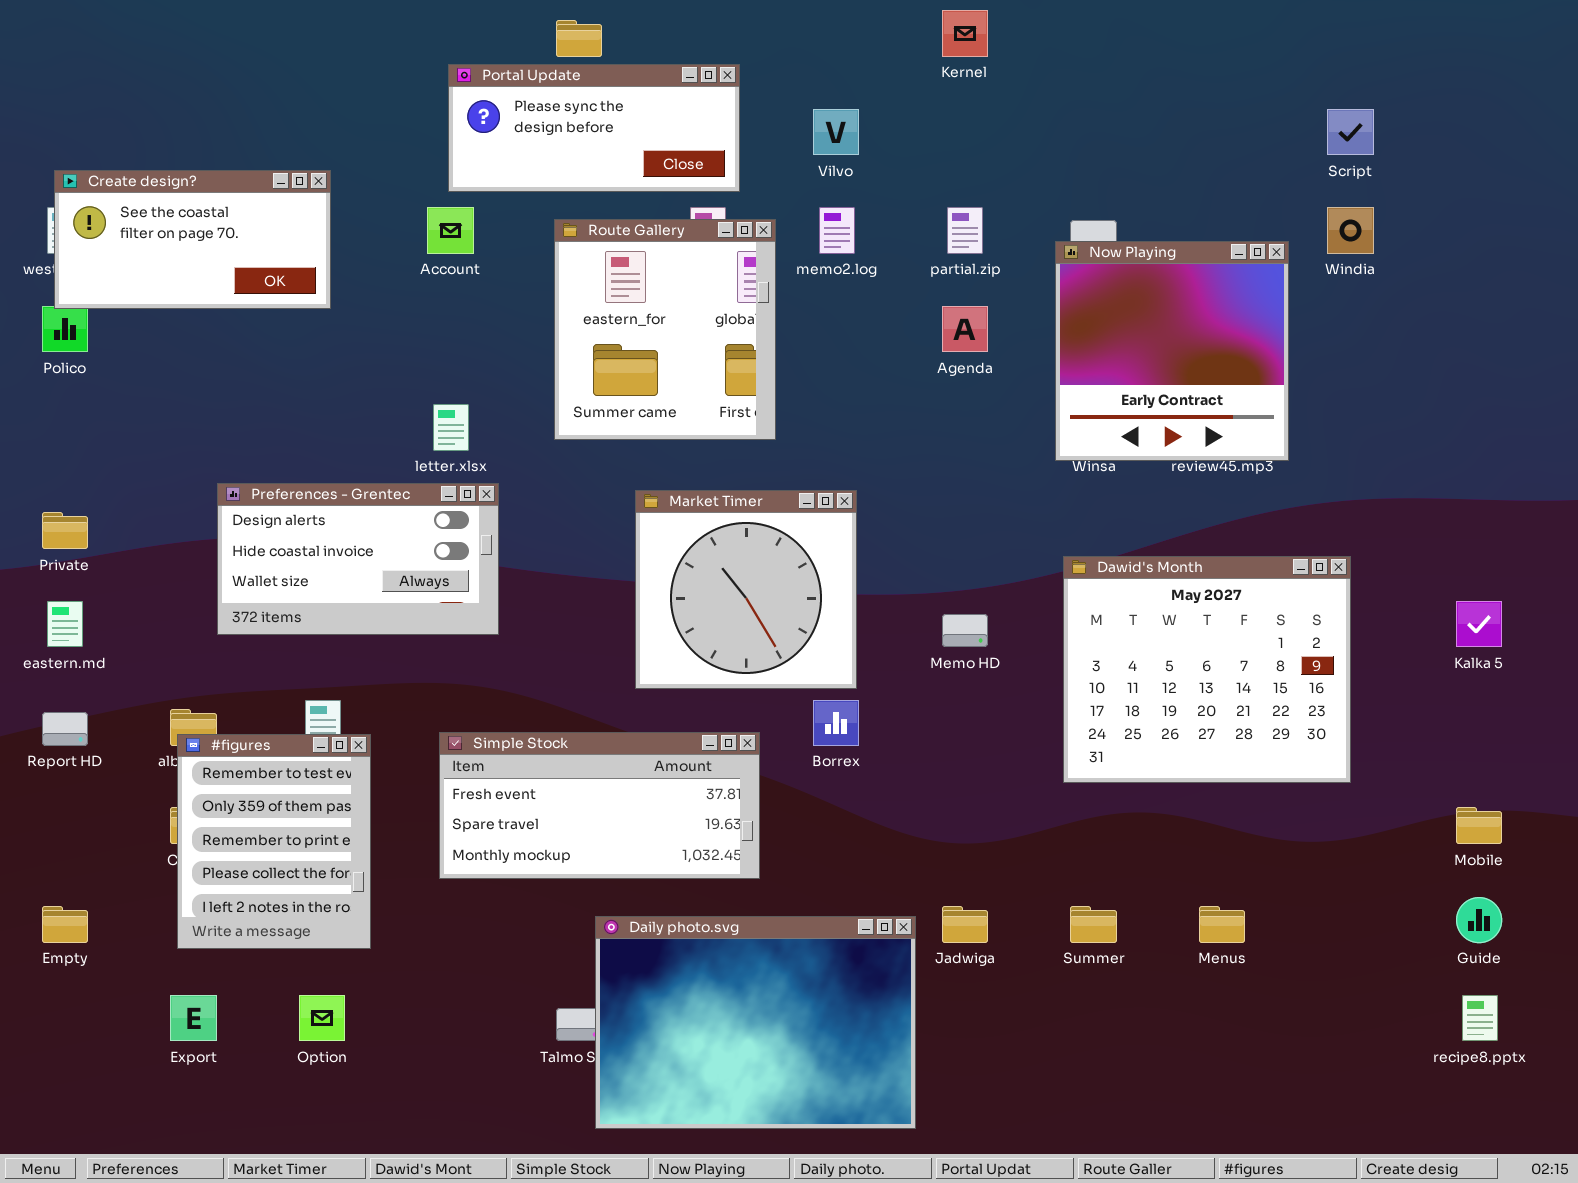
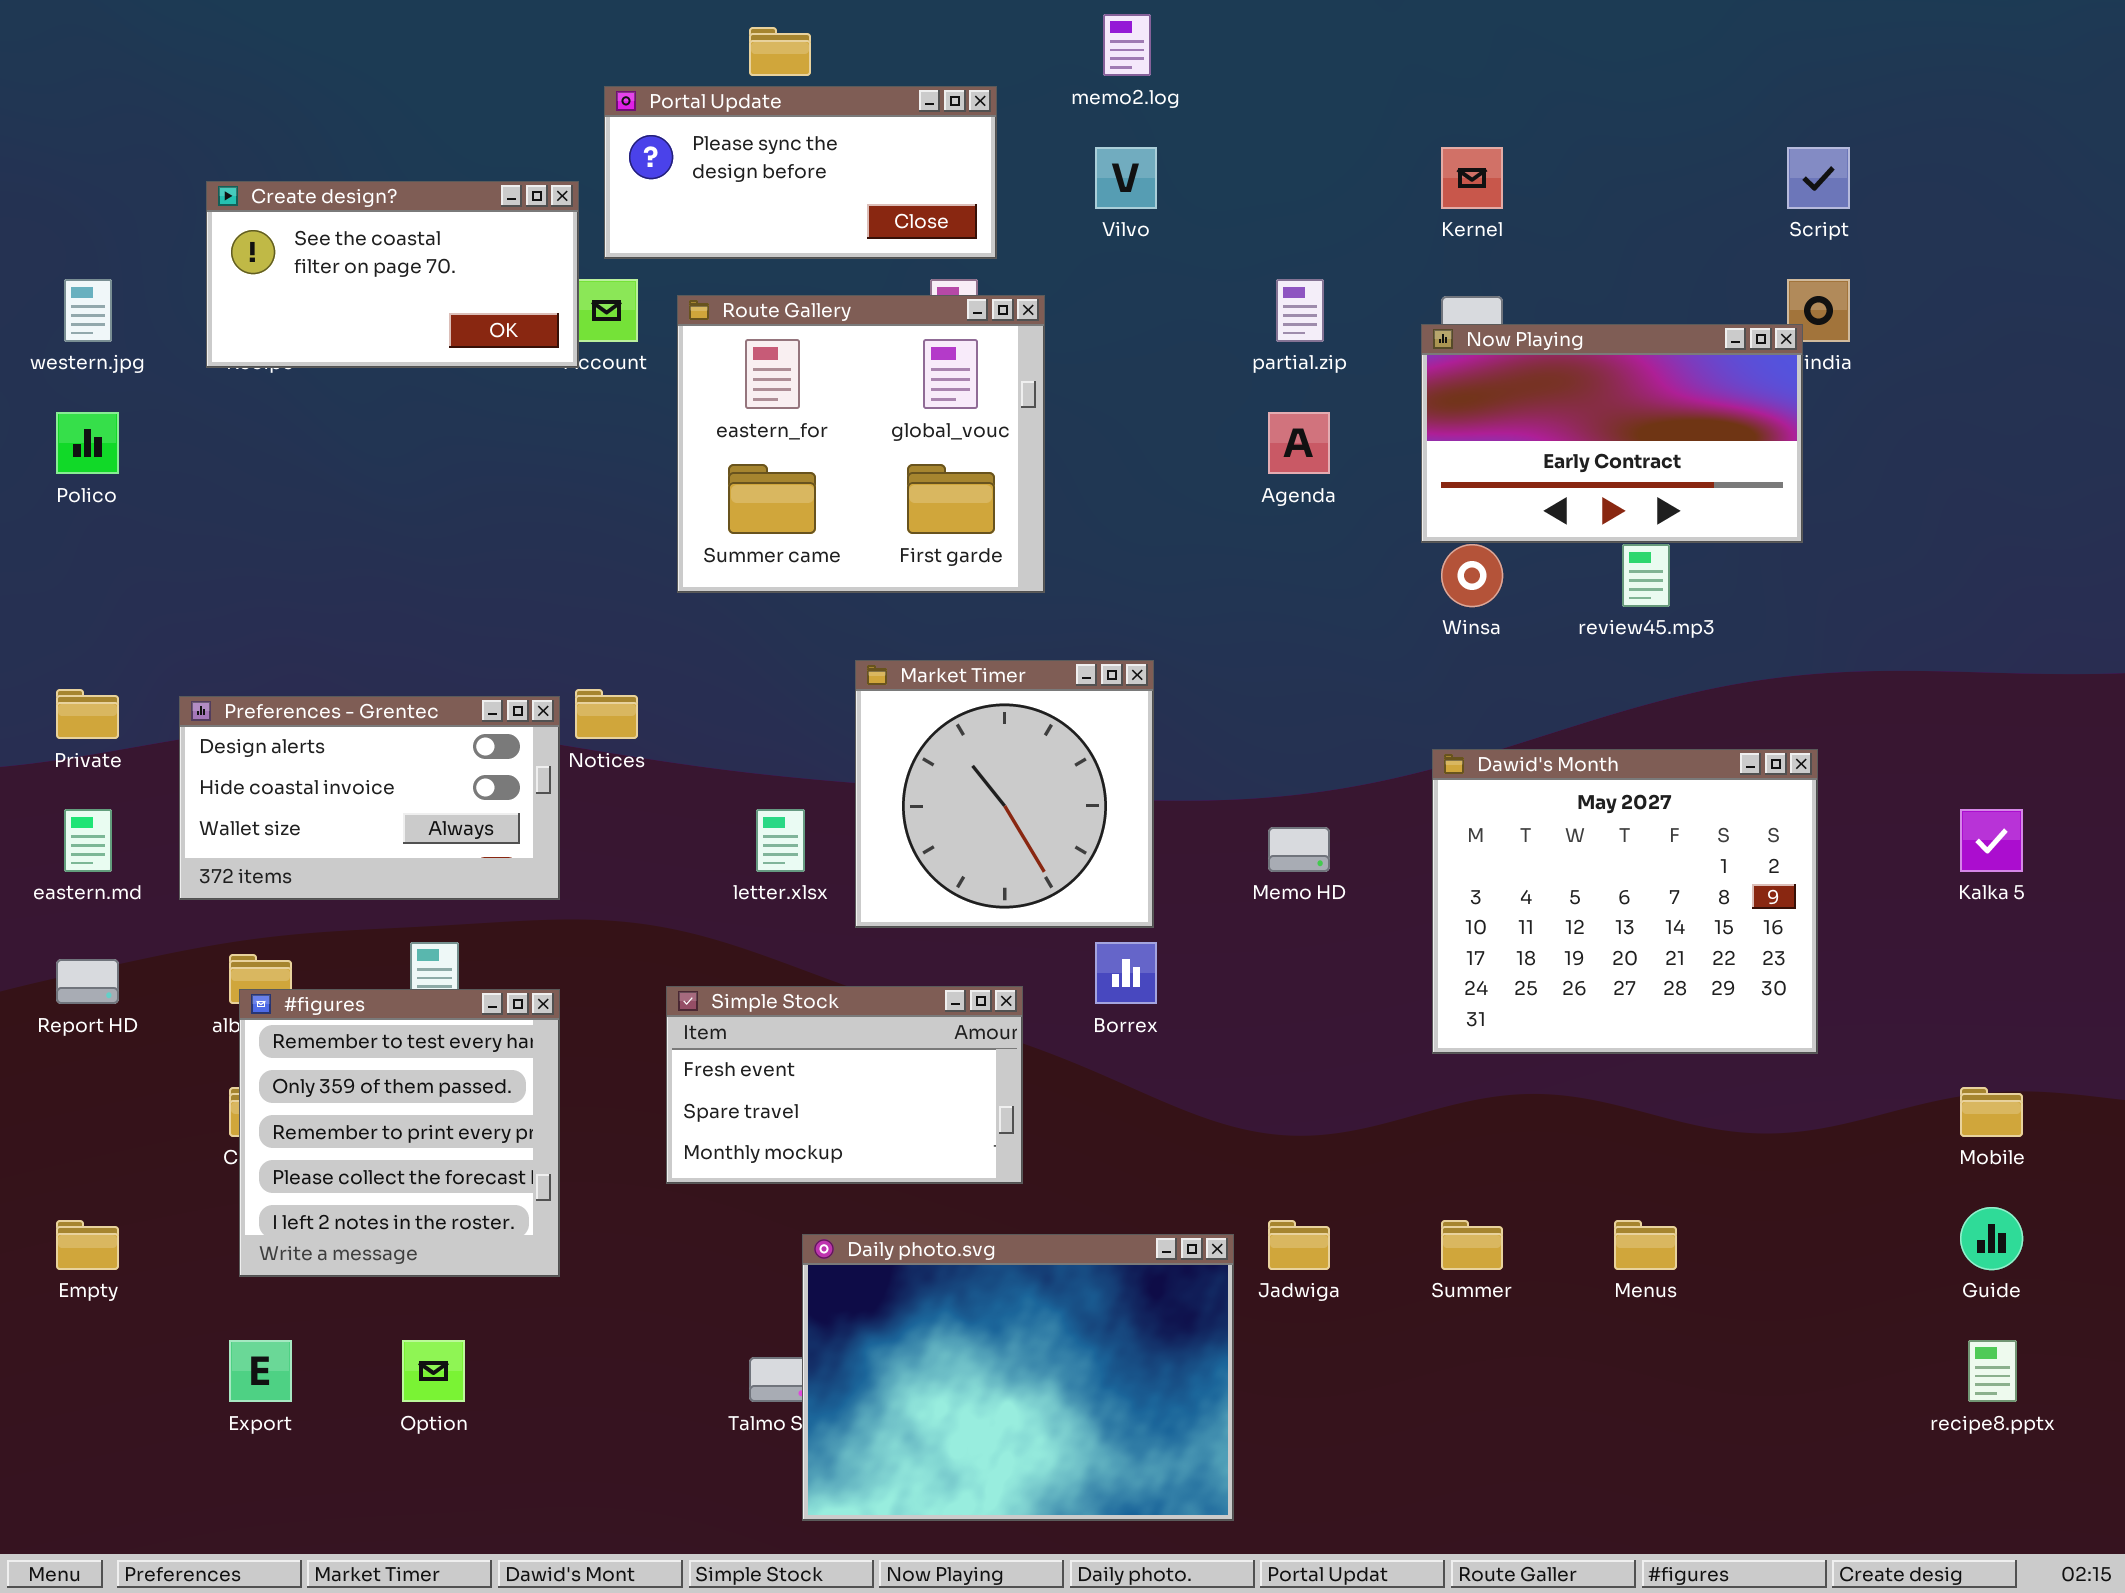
Kernel: [942,10,988,57] -> [1441,147,1503,209], moved
Create design?: [54,170,331,309] -> [206,181,579,368], moved
memo2.log: [819,207,855,254] -> [1103,14,1151,76], moved
Route Gallery: [554,219,776,440] -> [677,295,1045,593], resized
Now Playing: [1055,241,1289,461] -> [1421,324,1803,543], resized
letter.xlsx: [433,404,469,451] -> [756,809,805,872], moved
Preferences - Grentec: [217,483,499,635] -> [179,696,560,900], moved
Simple Stock: [439,732,760,879] -> [666,986,1023,1184], resized
#figures: [177,734,371,949] -> [239,989,560,1277], resized

